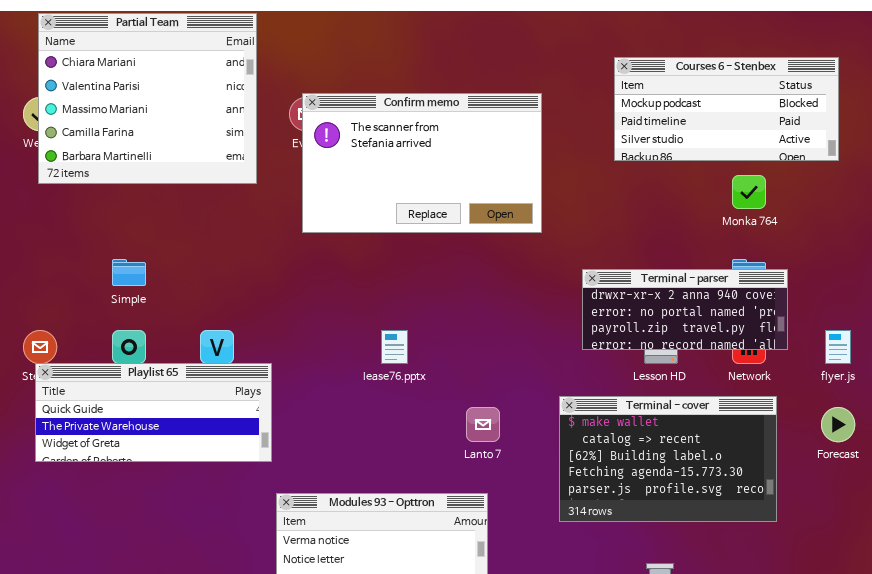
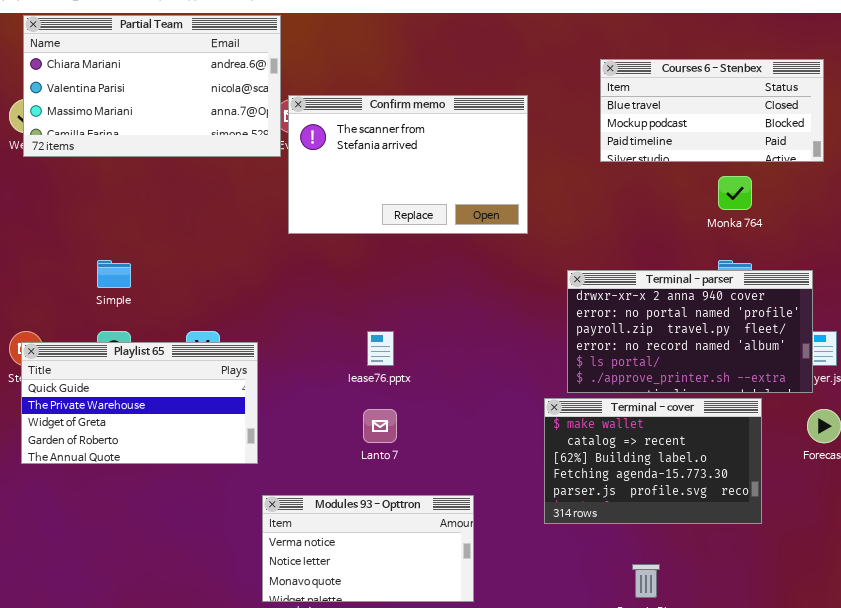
Partial Team: [38,13,257,184] -> [23,15,281,157], resized
Courses 6 - Stenbex: [614,57,839,161] -> [600,59,824,162], scrolled up 1 row
Terminal - parser: [582,269,788,350] -> [567,270,813,393], resized
Playlist 65: [35,363,272,462] -> [21,342,258,464], resized
Lanto 7: [466,407,500,442] -> [363,409,397,443], moved

